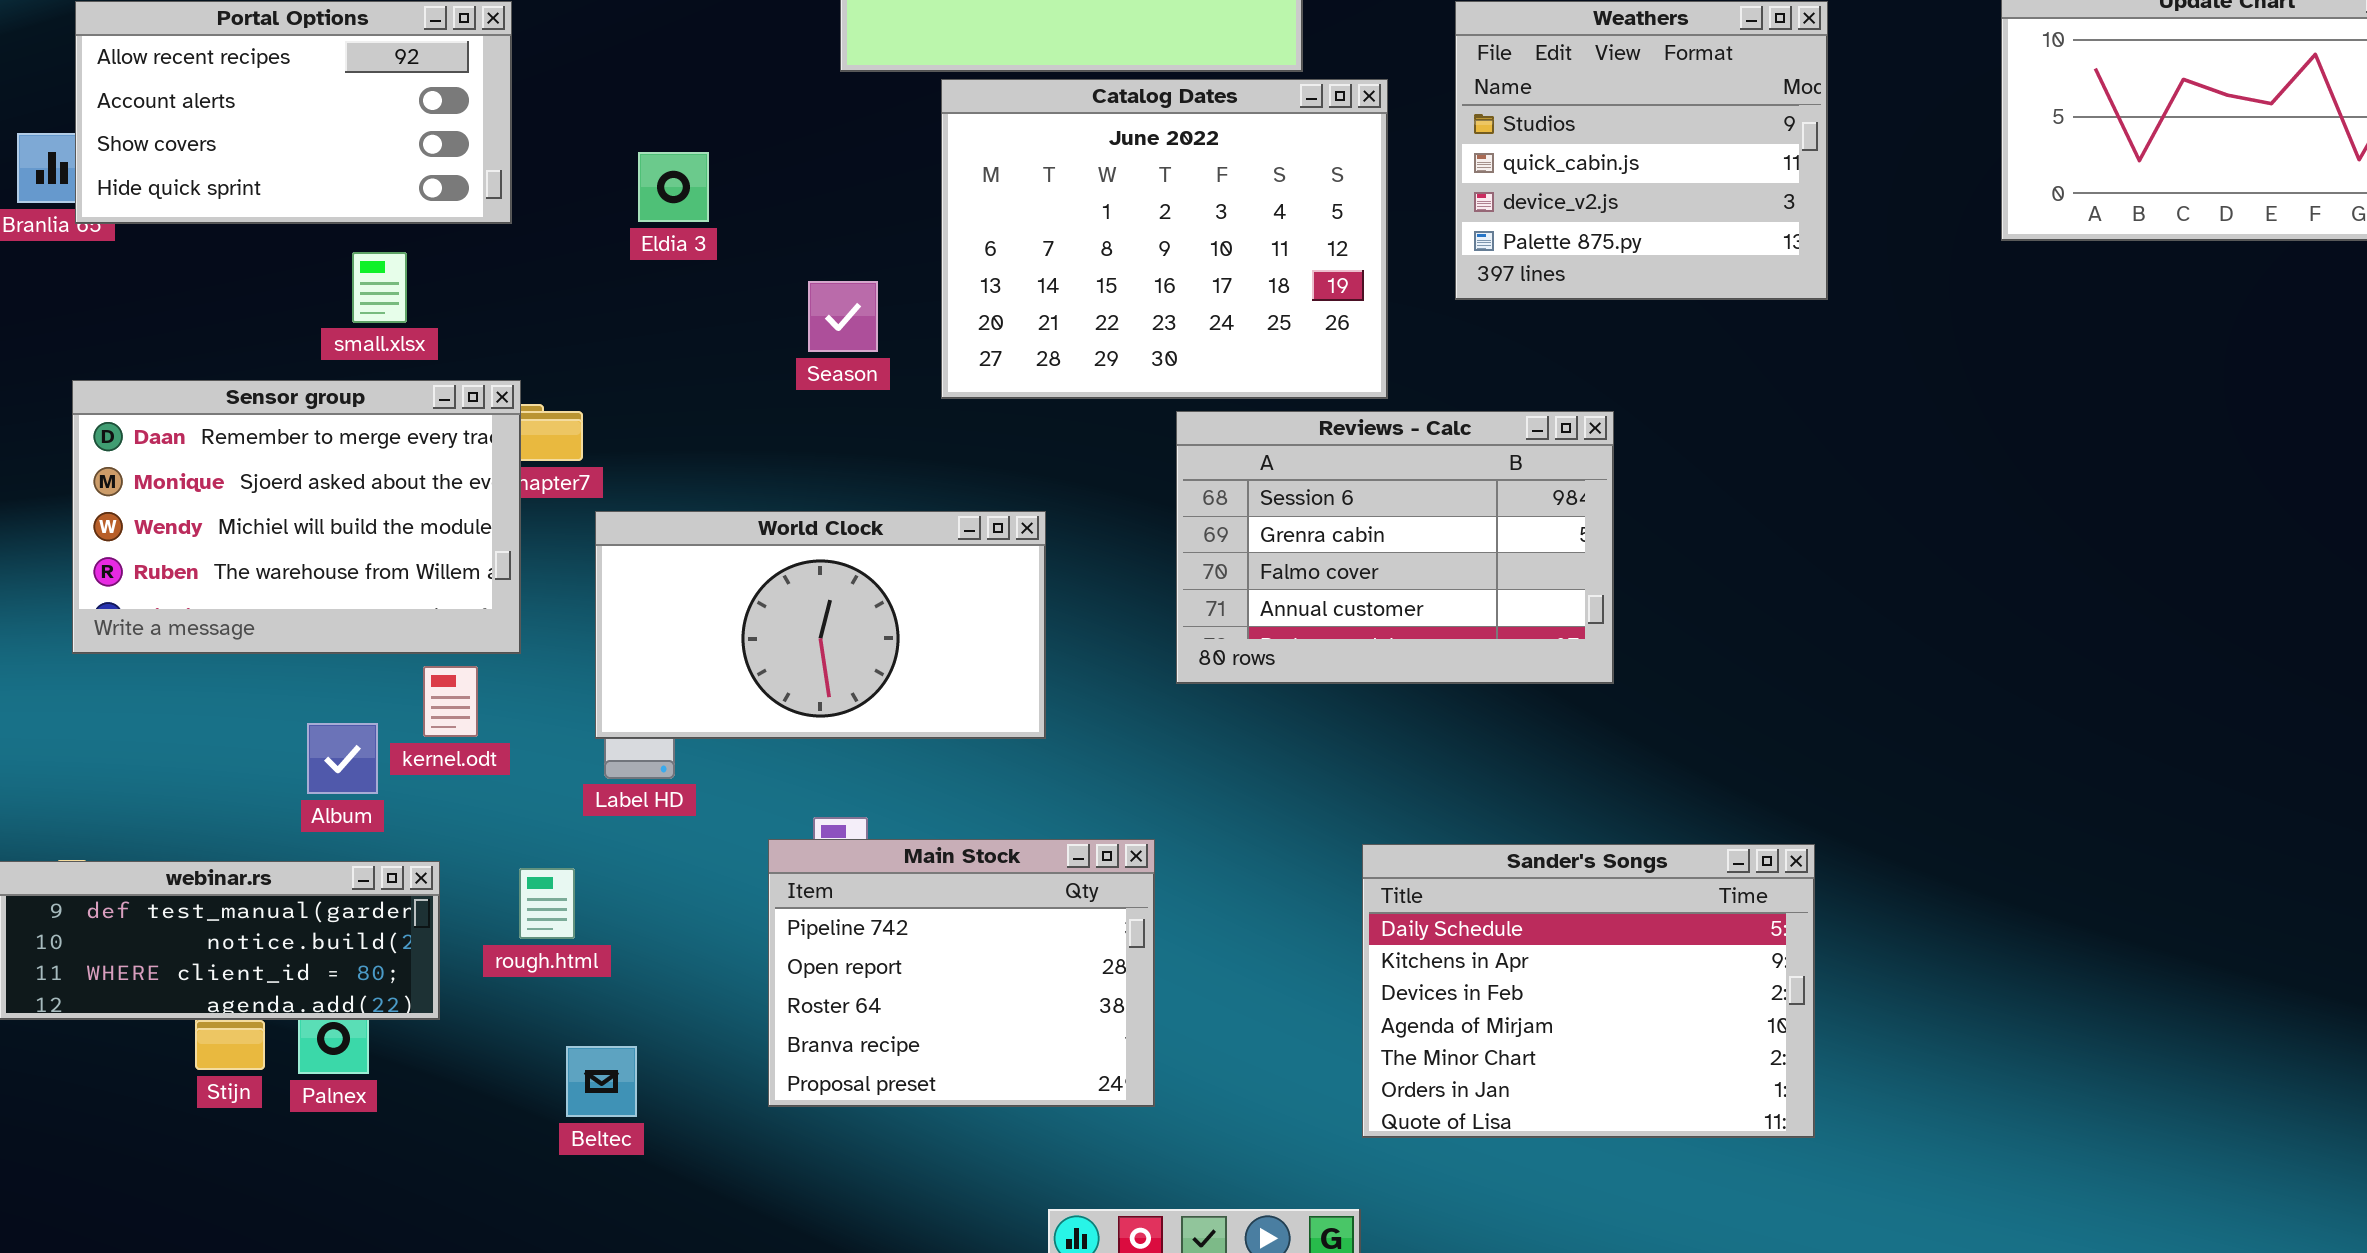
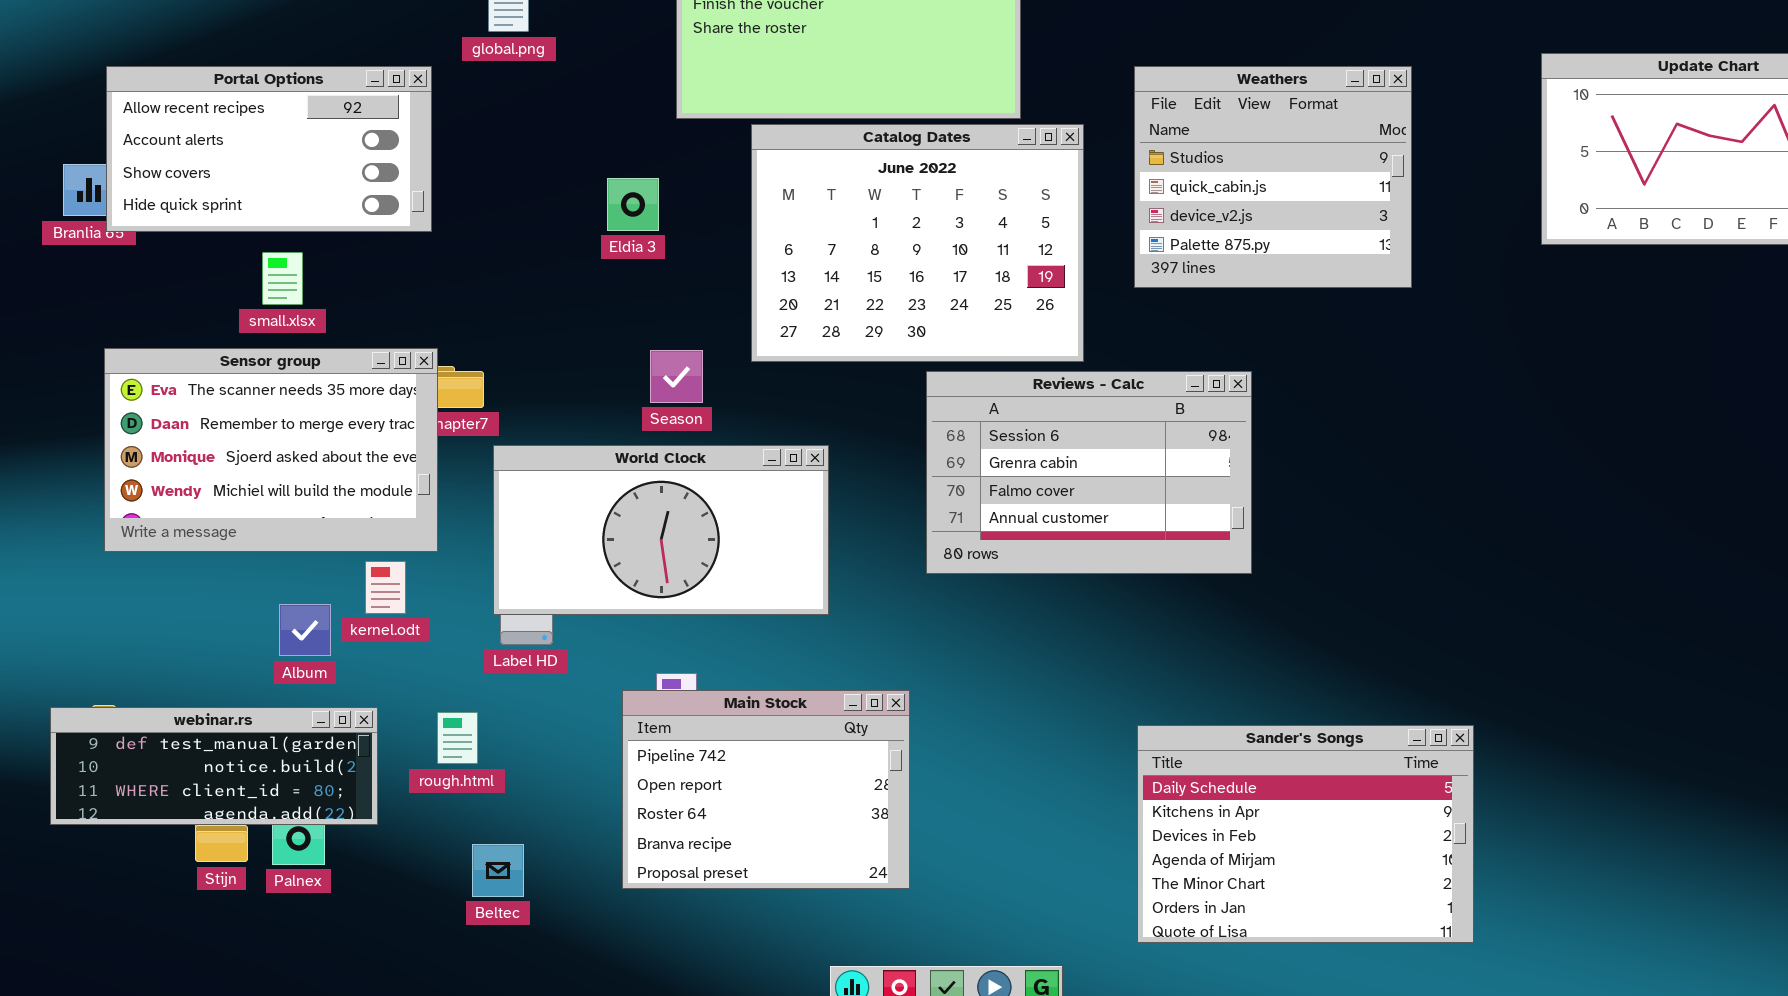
Eldia 3: [638,152,709,222] -> [607,178,659,231], moved
small.xlsx: [352,252,407,323] -> [262,252,303,305], moved
Season: [808,281,878,352] -> [650,350,703,403], moved
Sensor group: [72,380,521,654] -> [104,348,438,552], scrolled up 1 row
Sander's Songs: [1362,844,1815,1138] -> [1137,725,1474,943], moved

